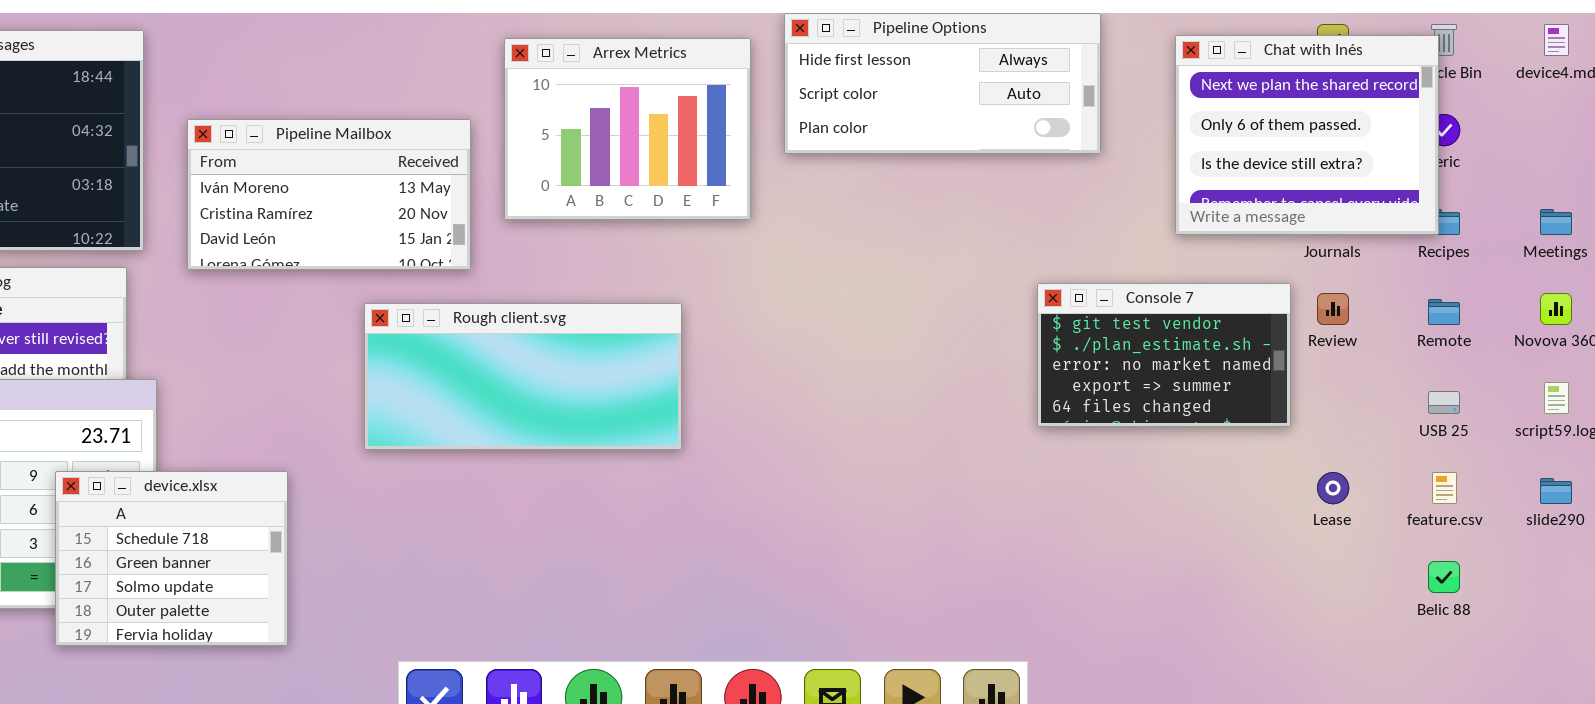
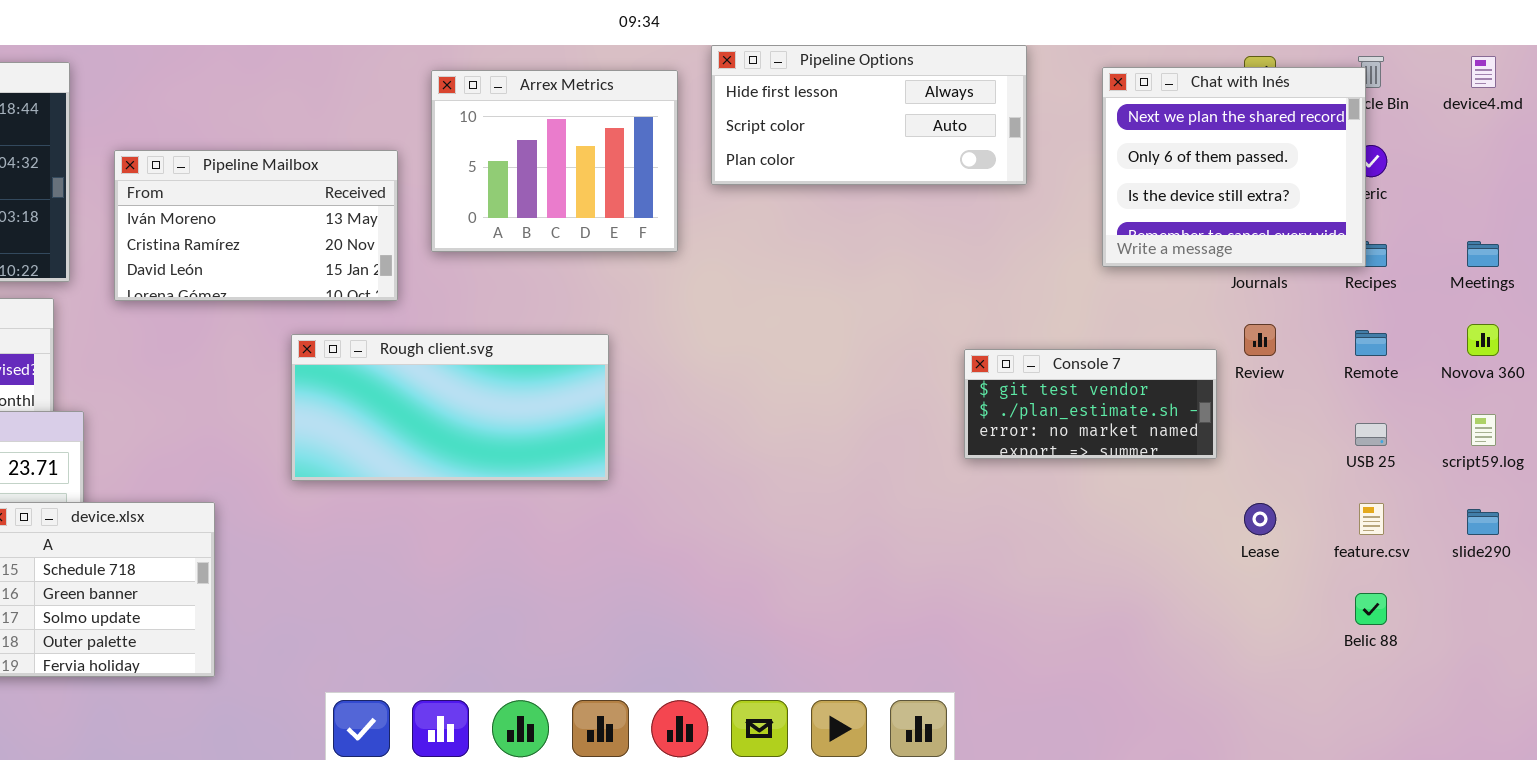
Console 7: [1037,283,1291,427] -> [964,349,1217,459], resized

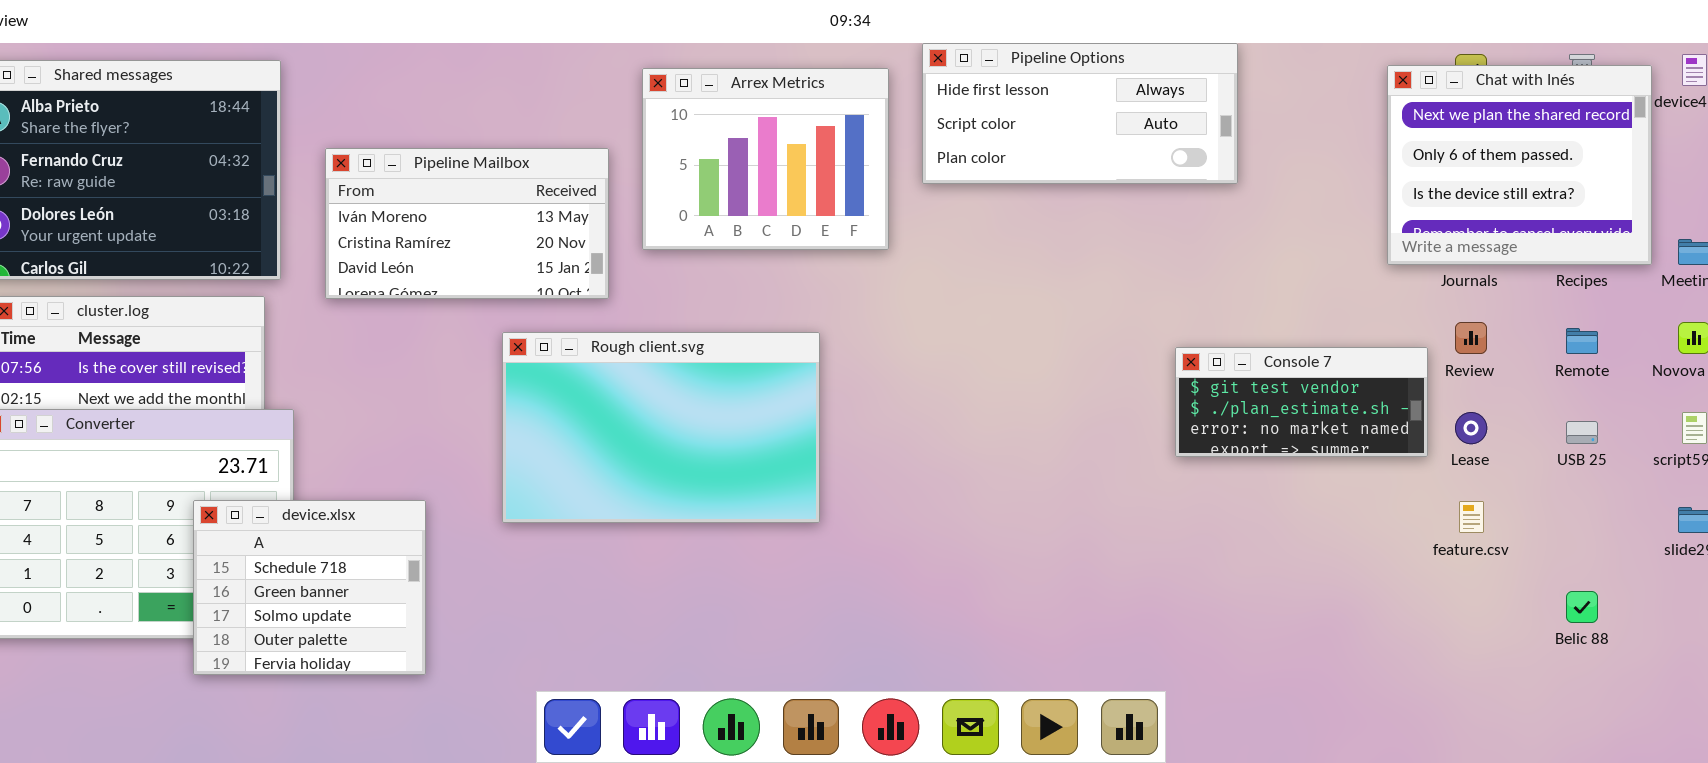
Chat with Inés: [1102,67,1366,267] -> [1387,65,1652,265], moved
Rough client.svg: [291,334,609,481] -> [502,332,820,523], resized
Lease: [1244,503,1276,535] -> [1455,412,1487,444], moved
feature.csv: [1359,503,1384,535] -> [1459,501,1484,533], moved

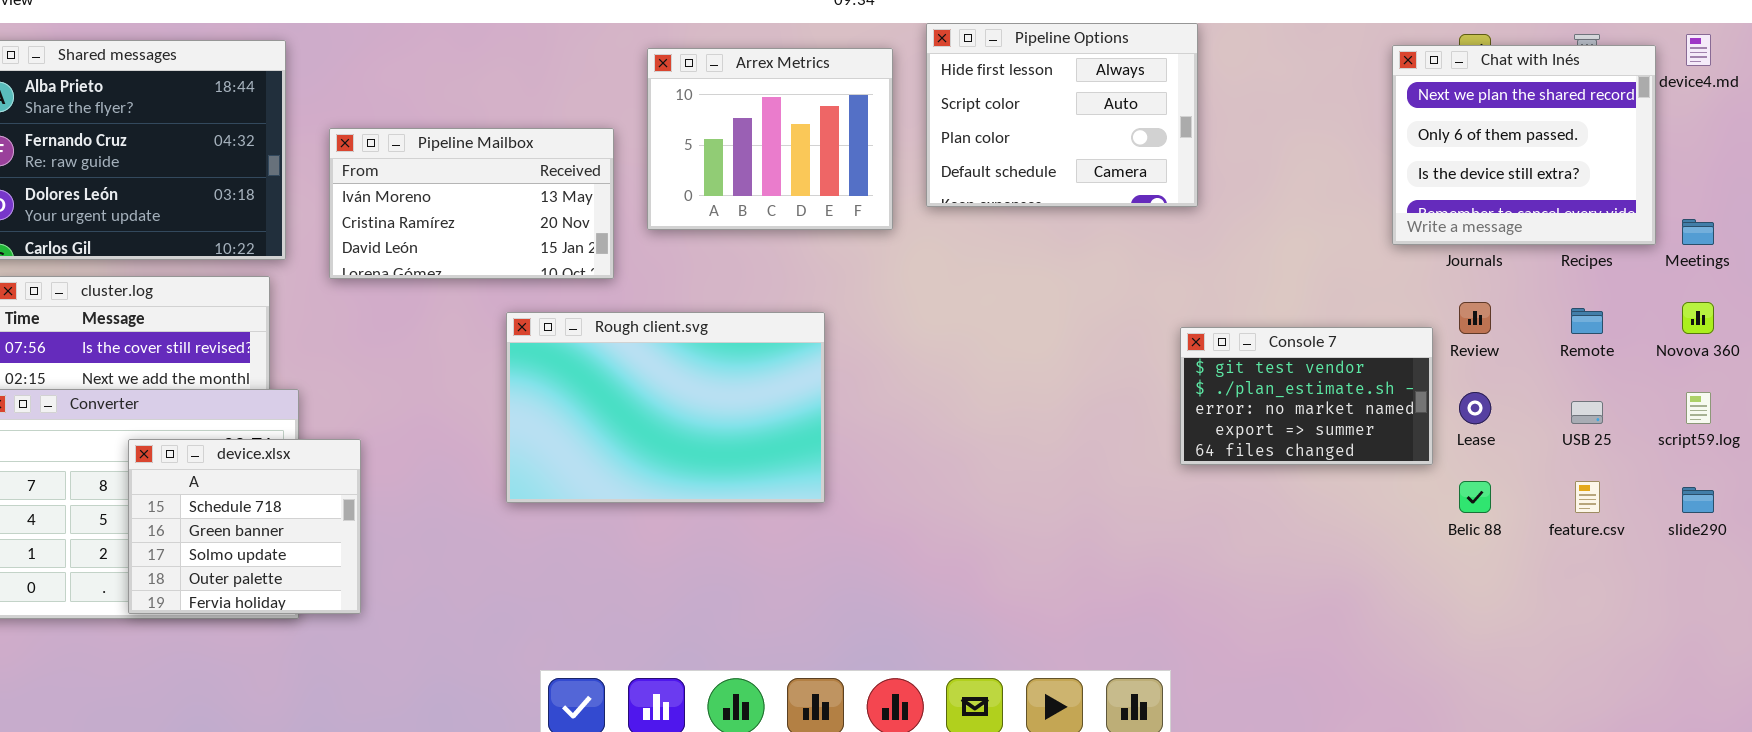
Pipeline Options: [922,43,1238,184] -> [926,23,1198,207], resized
Console 7: [1175,347,1428,457] -> [1180,327,1433,465], resized
device.xlsx: [193,500,426,675] -> [128,439,361,614], moved
feature.csv: [1459,501,1484,533] -> [1575,481,1600,513], moved
Belic 88: [1566,591,1598,623] -> [1459,481,1491,513], moved

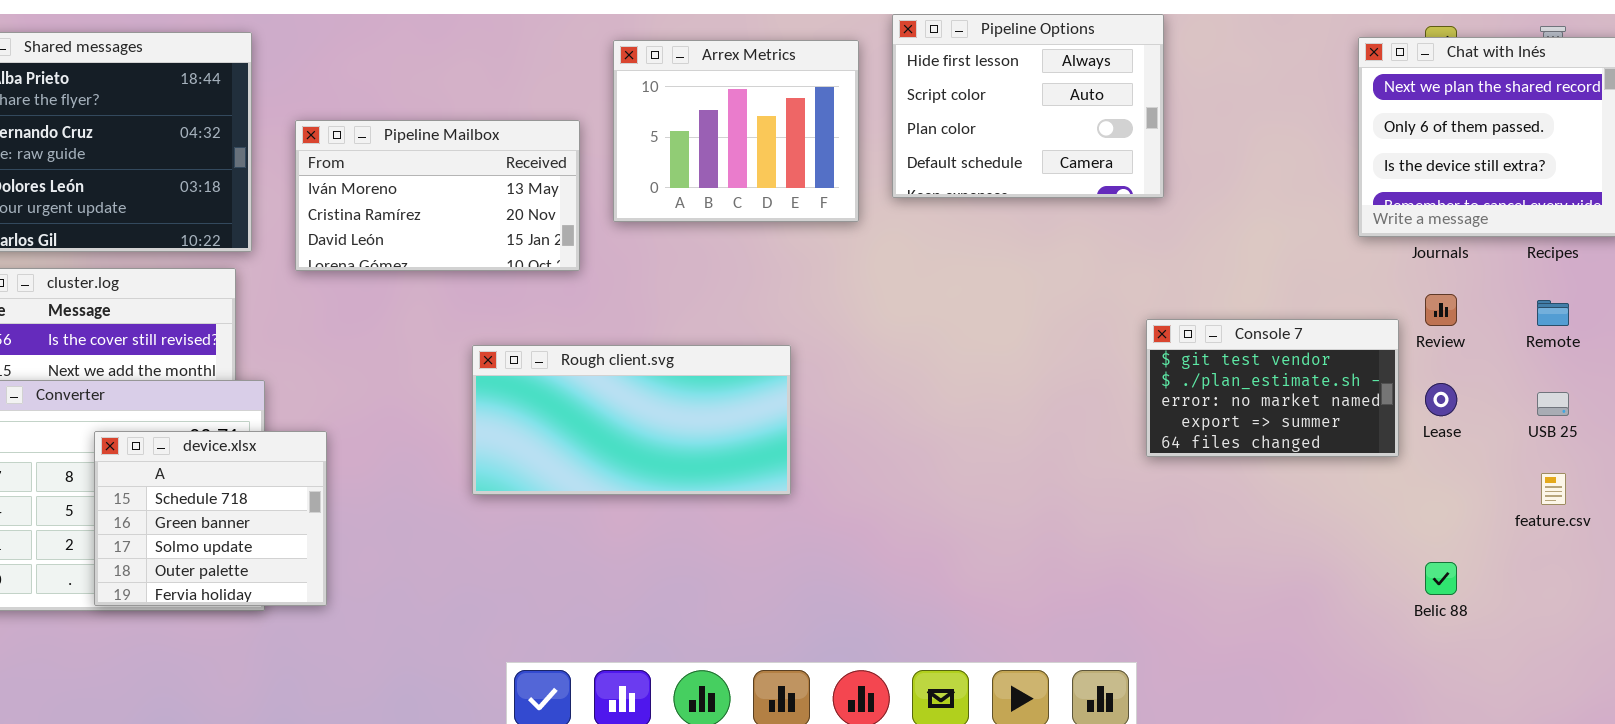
Rough client.svg: [506,312,825,503] -> [472,345,791,495], resized
Belic 88: [1459,481,1491,513] -> [1425,562,1457,595], moved

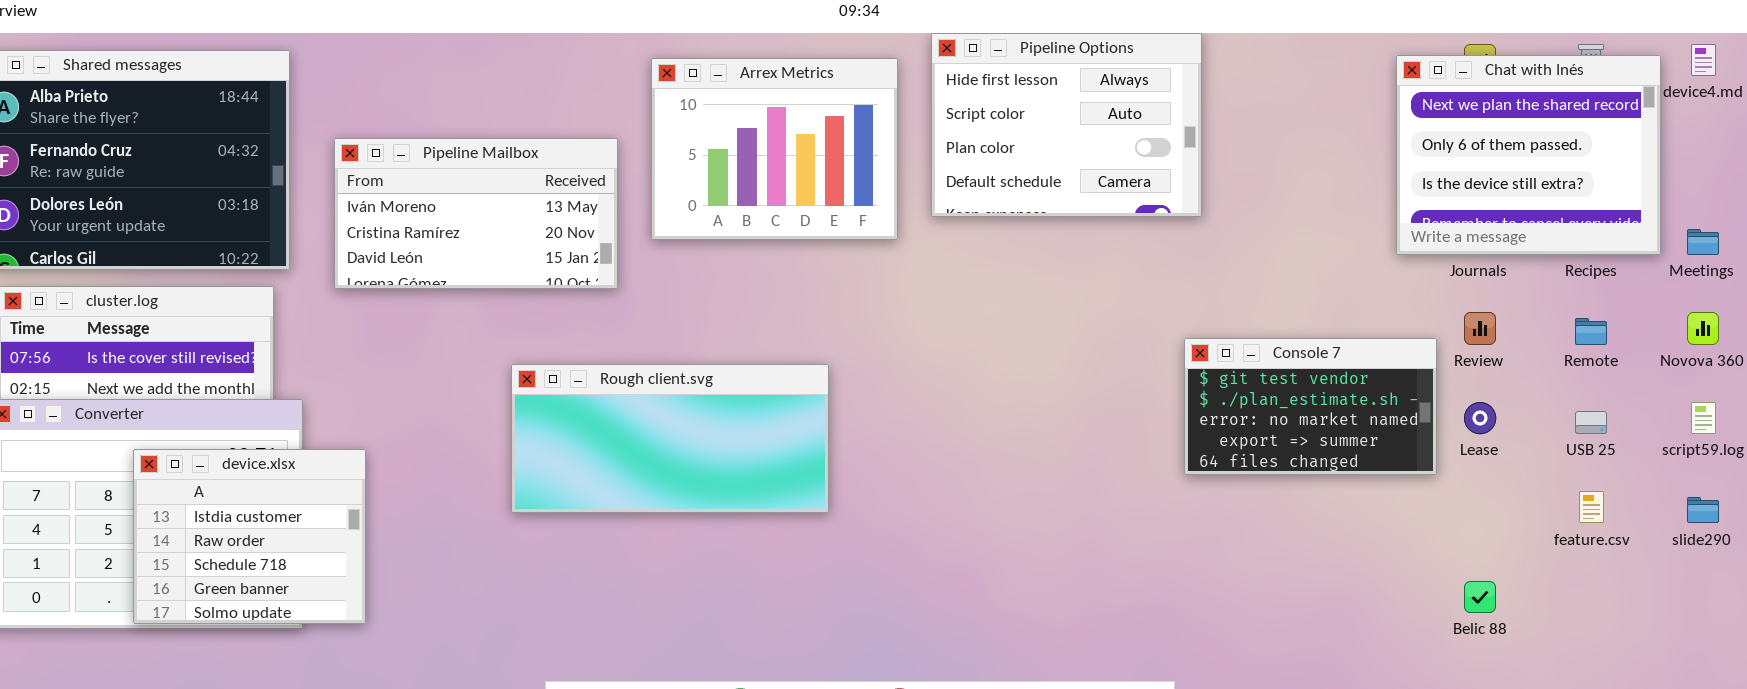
device.xlsx: [94,431,327,606] -> [133,449,366,624], scrolled up 2 rows

